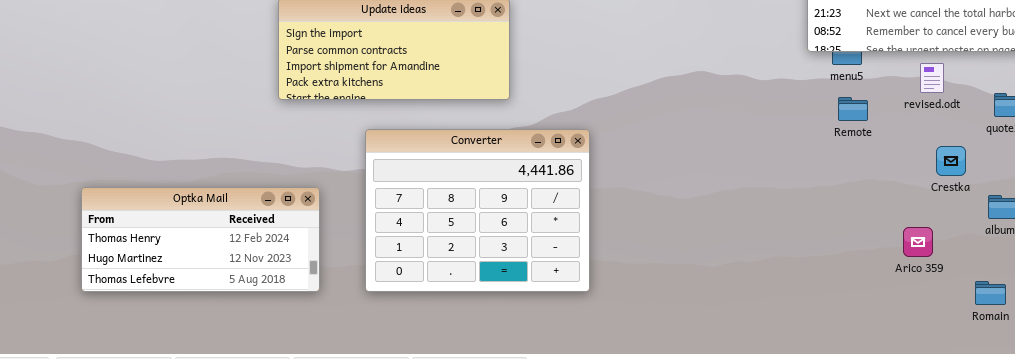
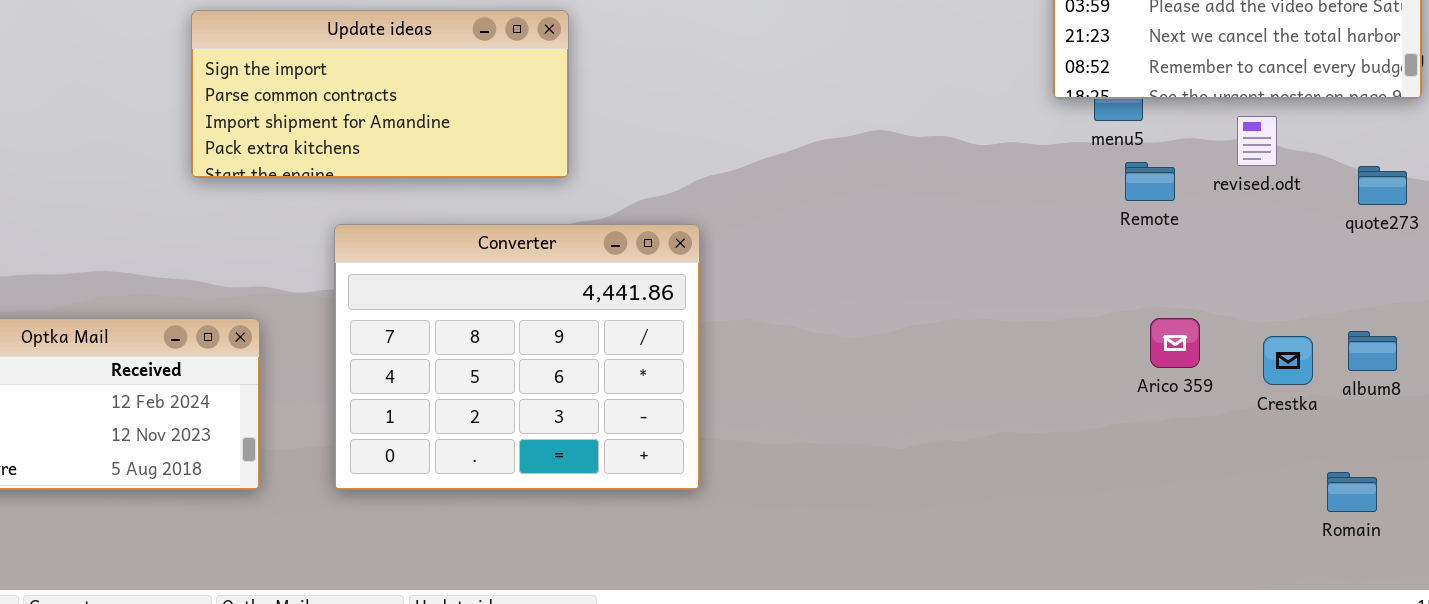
Remote: [838,97,868,121] -> [1125,162,1175,201], moved
Crestka: [936,146,966,176] -> [1263,336,1313,385], moved
Arico 359: [903,227,933,257] -> [1150,318,1200,368], moved

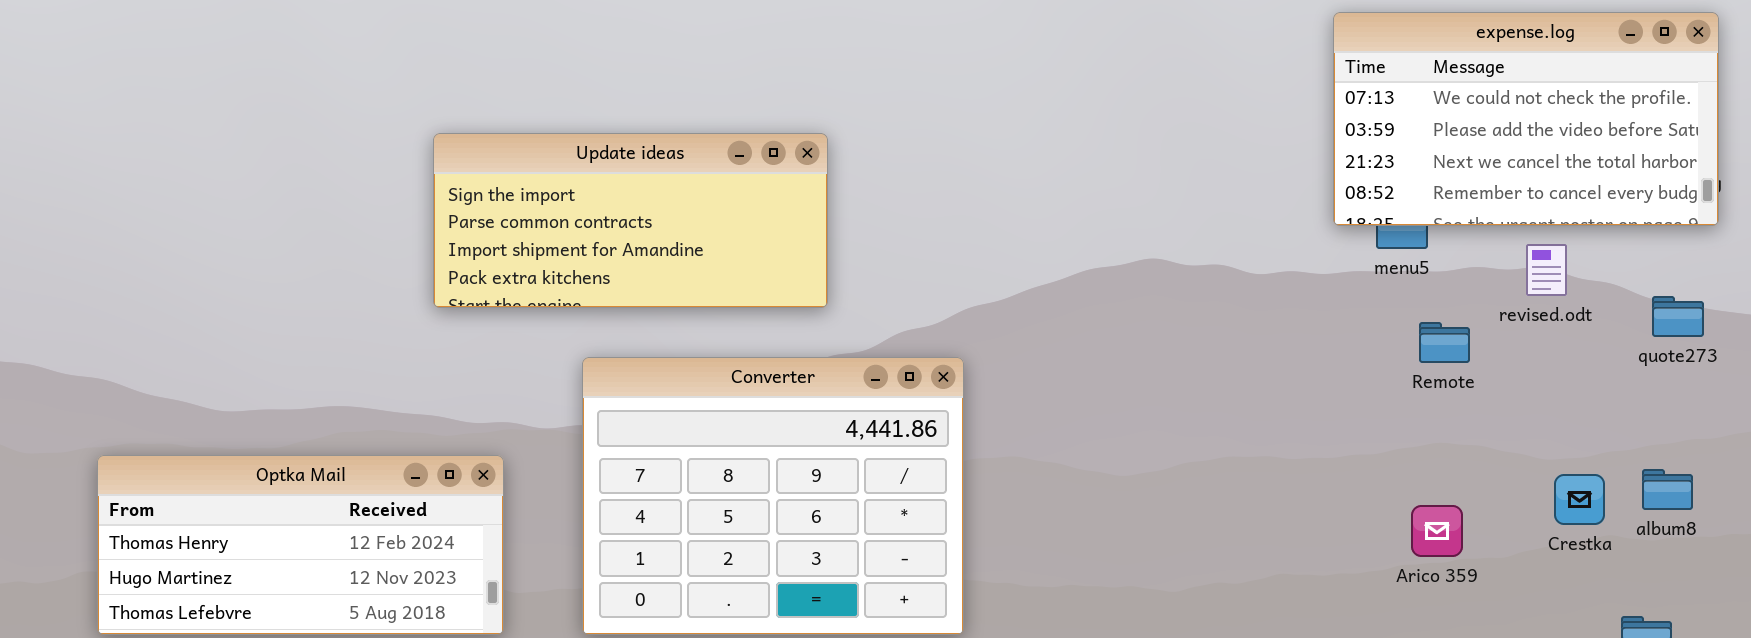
Remote: [1125,162,1175,201] -> [1419,322,1470,363], moved
Arico 359: [1150,318,1200,368] -> [1411,505,1463,557], moved

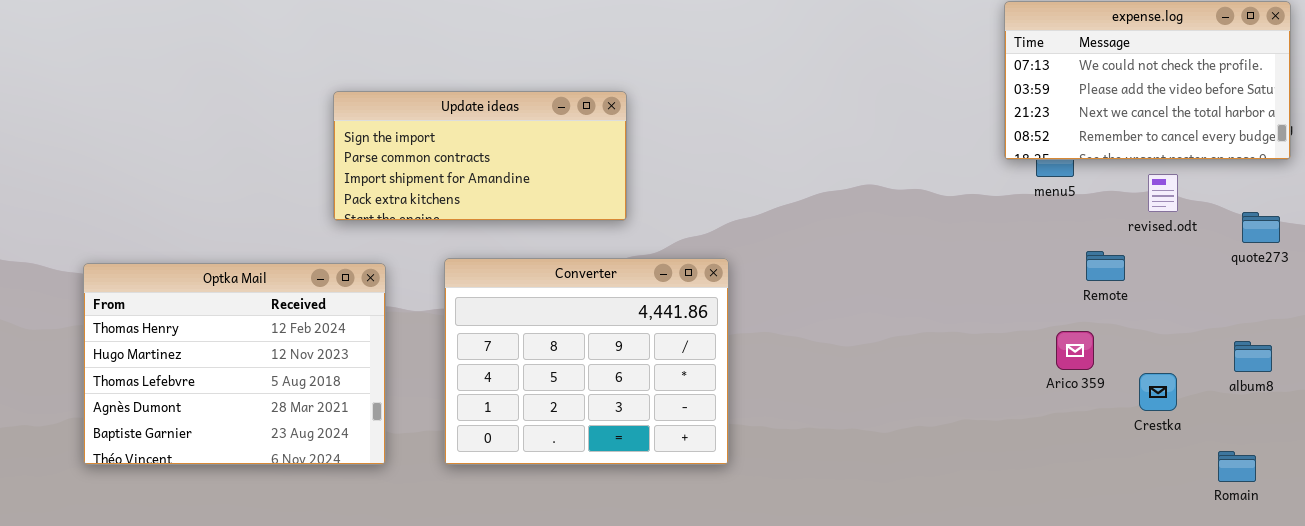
Remote: [1419,322,1470,363] -> [1086,251,1125,281], moved
Optka Mail: [97,455,504,635] -> [83,263,386,465], resized
Crestka: [1554,474,1605,525] -> [1139,373,1177,411], moved
Arico 359: [1411,505,1463,557] -> [1056,331,1094,370], moved

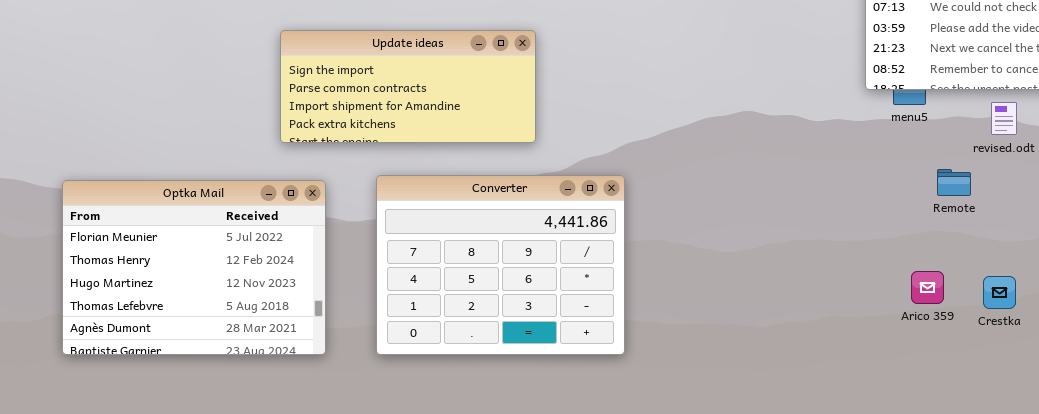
Optka Mail: [83,263,386,465] -> [62,180,326,355], scrolled up 1 row
Arico 359: [1056,331,1094,370] -> [911,271,944,304], moved

